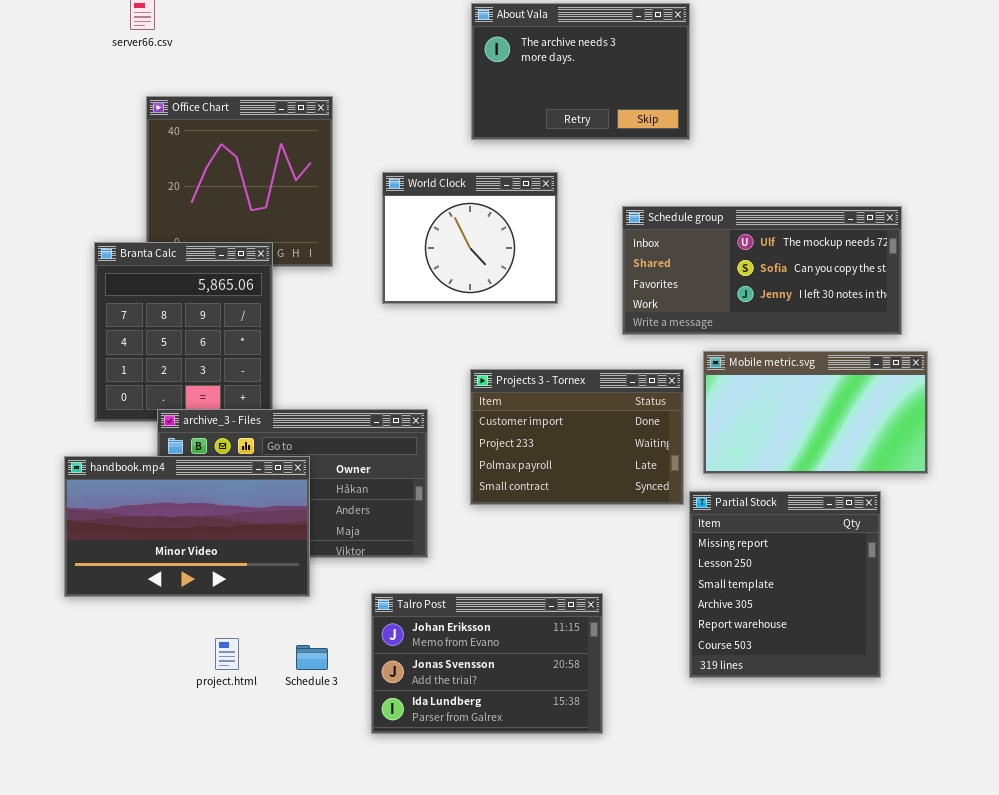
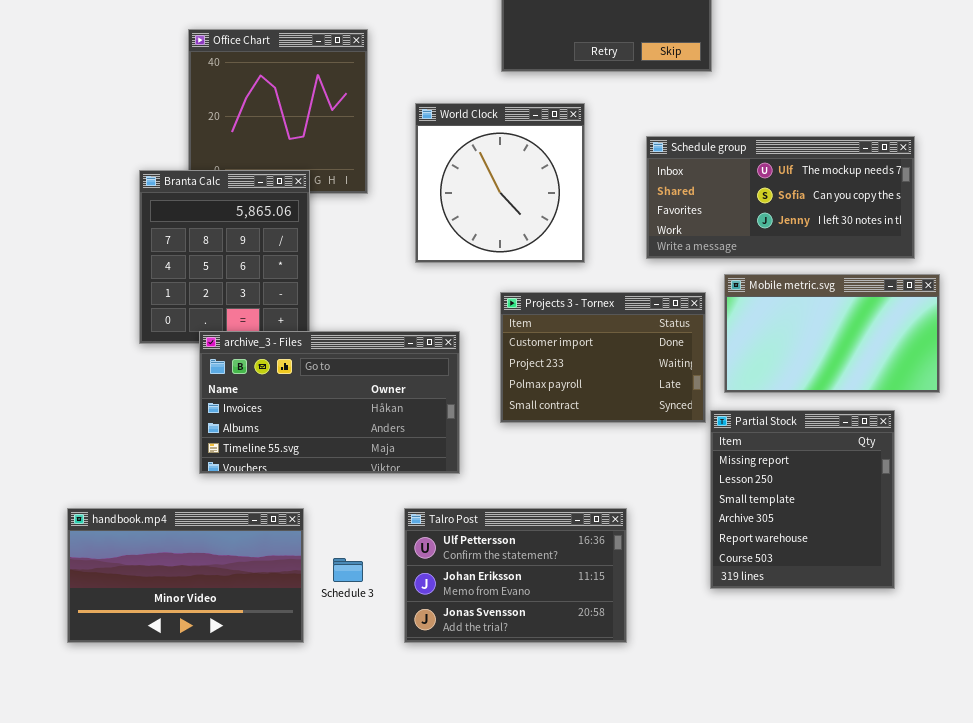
World Clock: [382,172,558,304] -> [415,103,585,263], resized
handbook.mp4: [64,456,310,597] -> [67,508,304,643], moved
Talro Post: [371,593,603,734] -> [404,508,627,643], scrolled up 1 row

